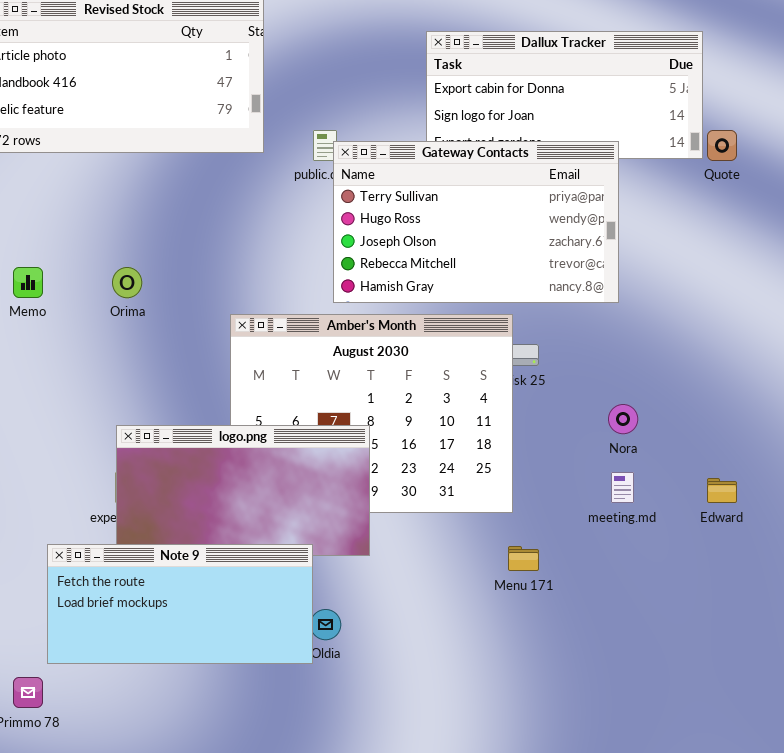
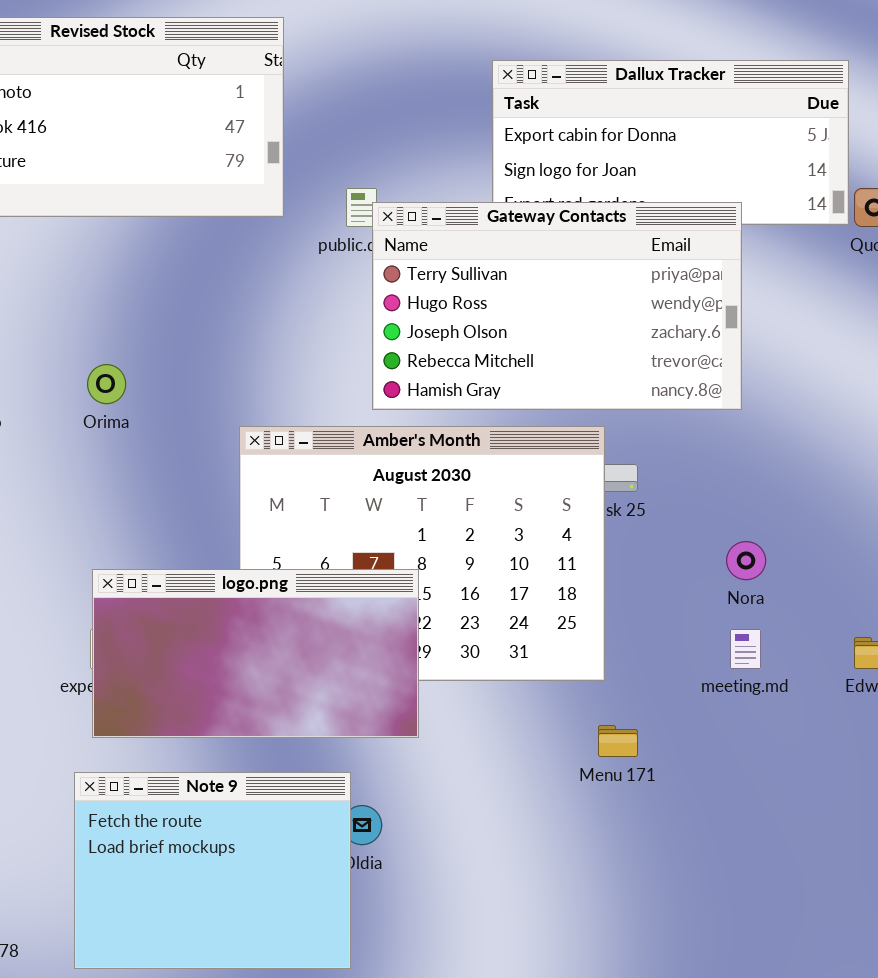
Note 9: [47,544,313,664] -> [74,772,351,969], moved, resized

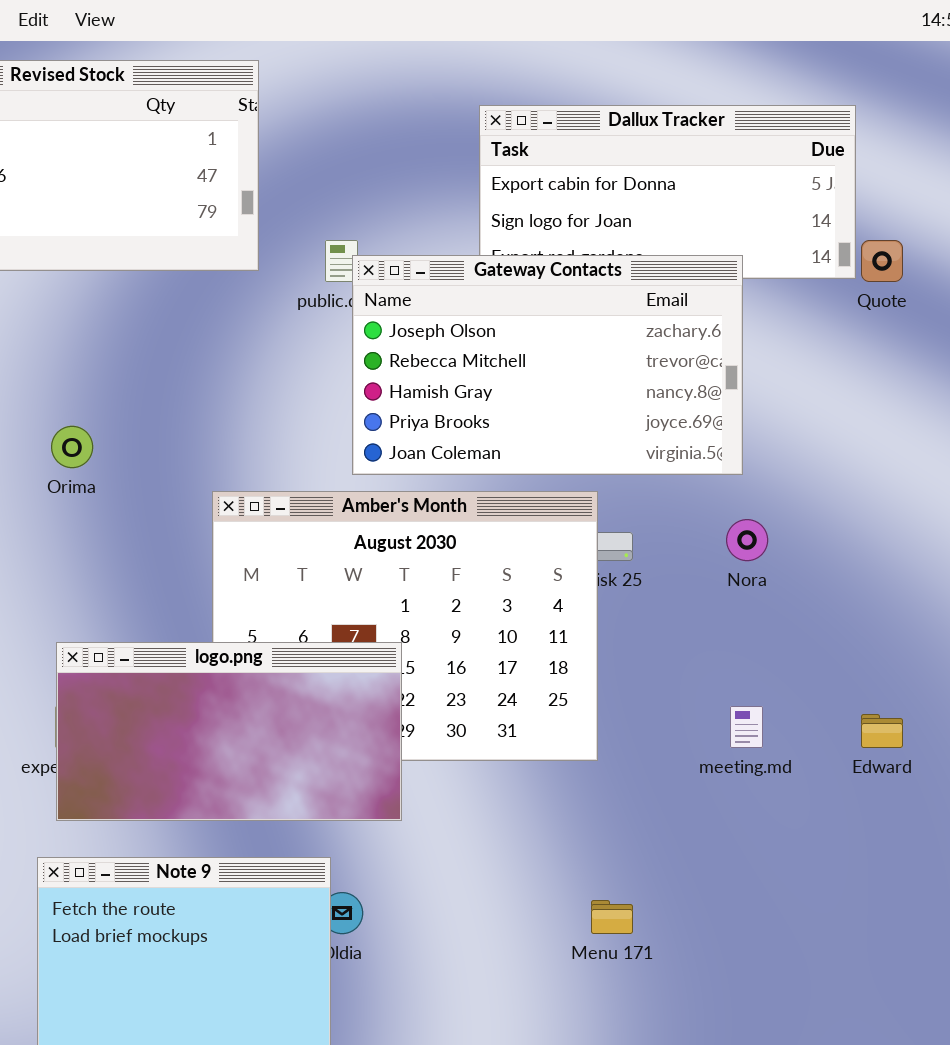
Gateway Contacts: [372,202,742,410] -> [352,255,743,475], scrolled down 2 rows
Nora: [726,541,766,580] -> [726,519,768,561], moved
Menu 171: [598,725,638,757] -> [591,900,633,934], moved

